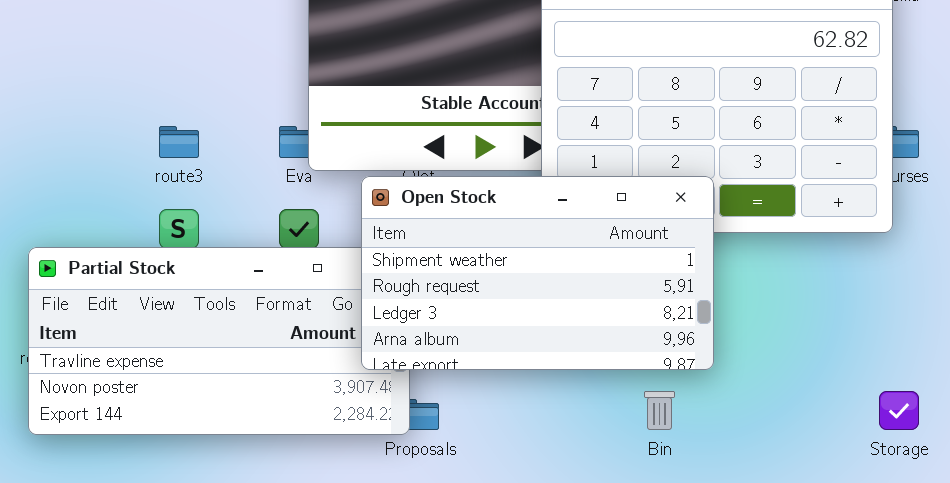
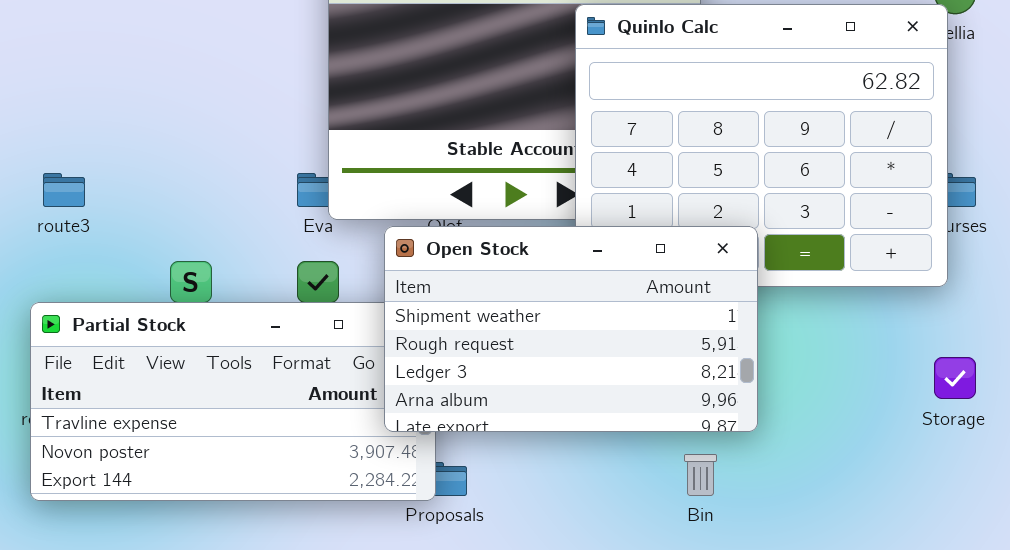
route3: [159,126,199,158] -> [43,173,85,207], moved
Storage: [879,391,919,430] -> [934,357,976,399], moved

